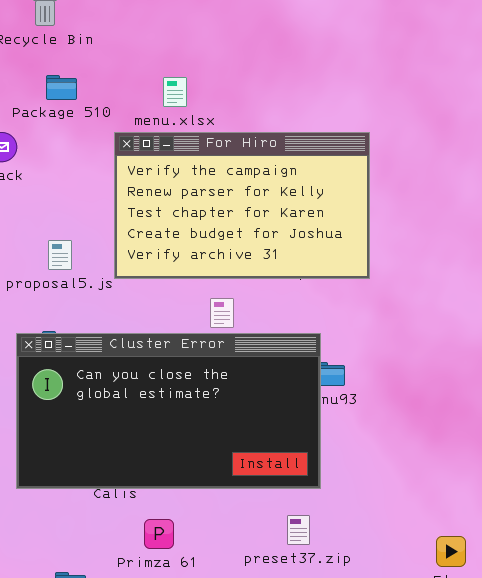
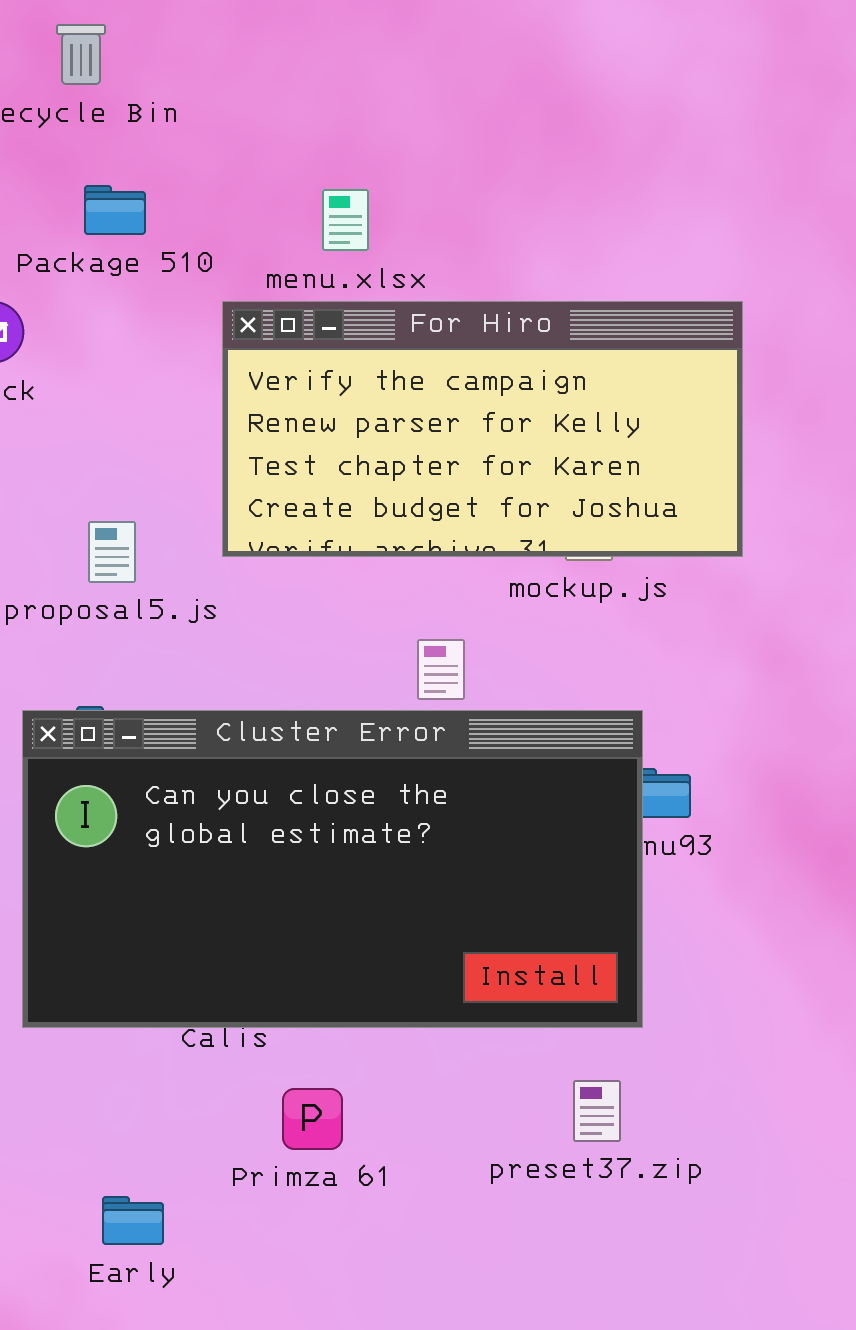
For Hiro: [114,132,370,279] -> [222,301,743,557], resized

